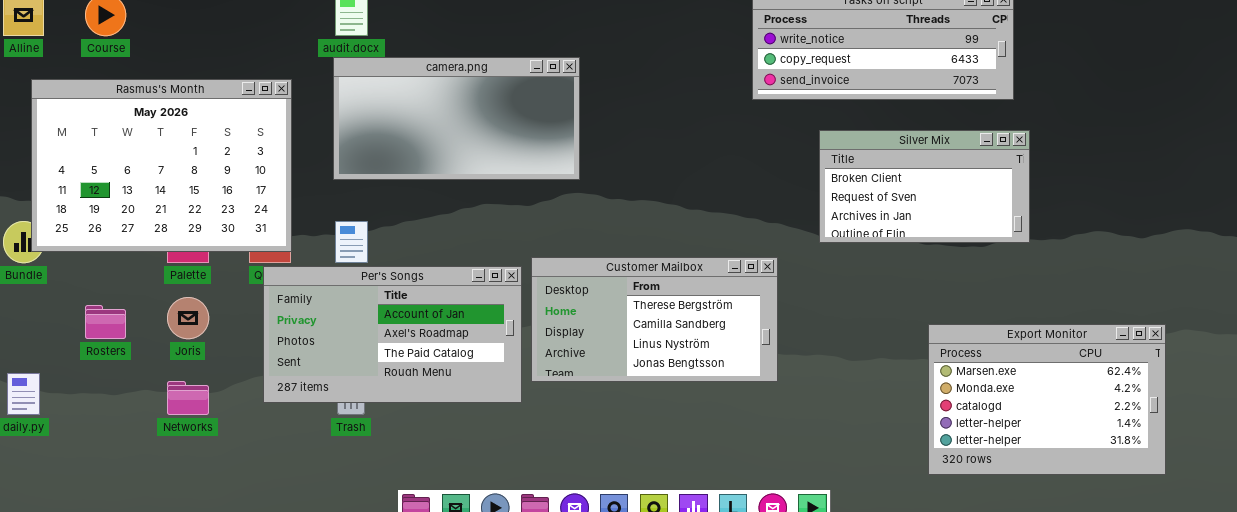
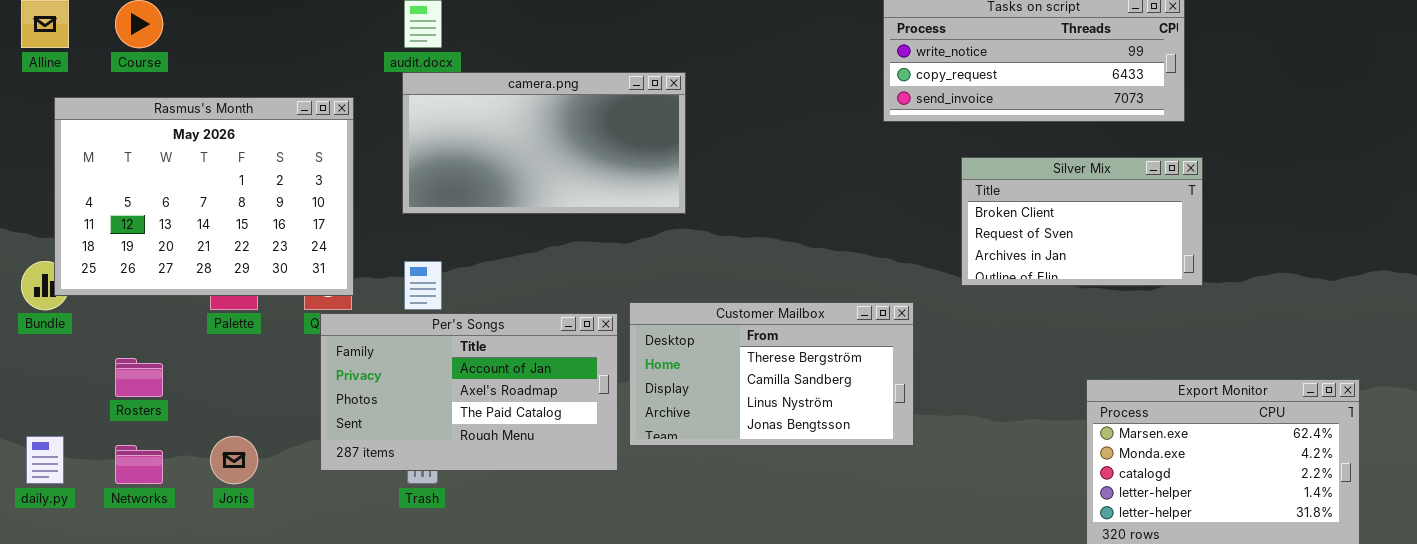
Joris: [167,297,209,339] -> [210,436,258,484], moved
Networks: [167,381,209,415] -> [115,445,163,484], moved

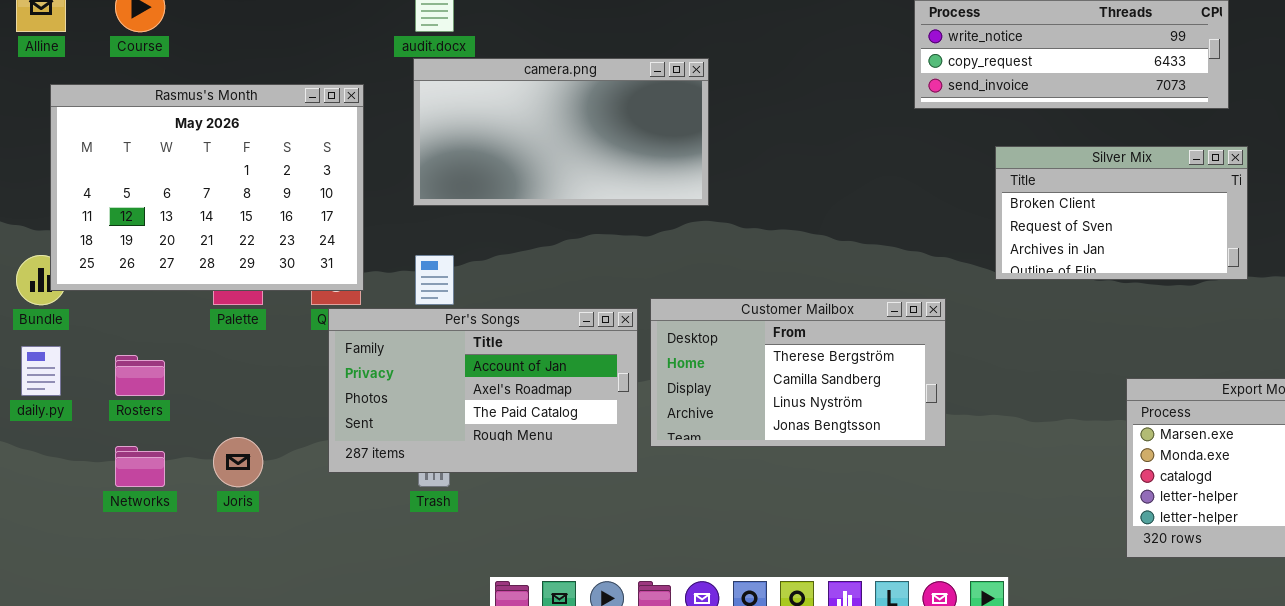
daily.py: [26,436,64,484] -> [21,346,61,396], moved

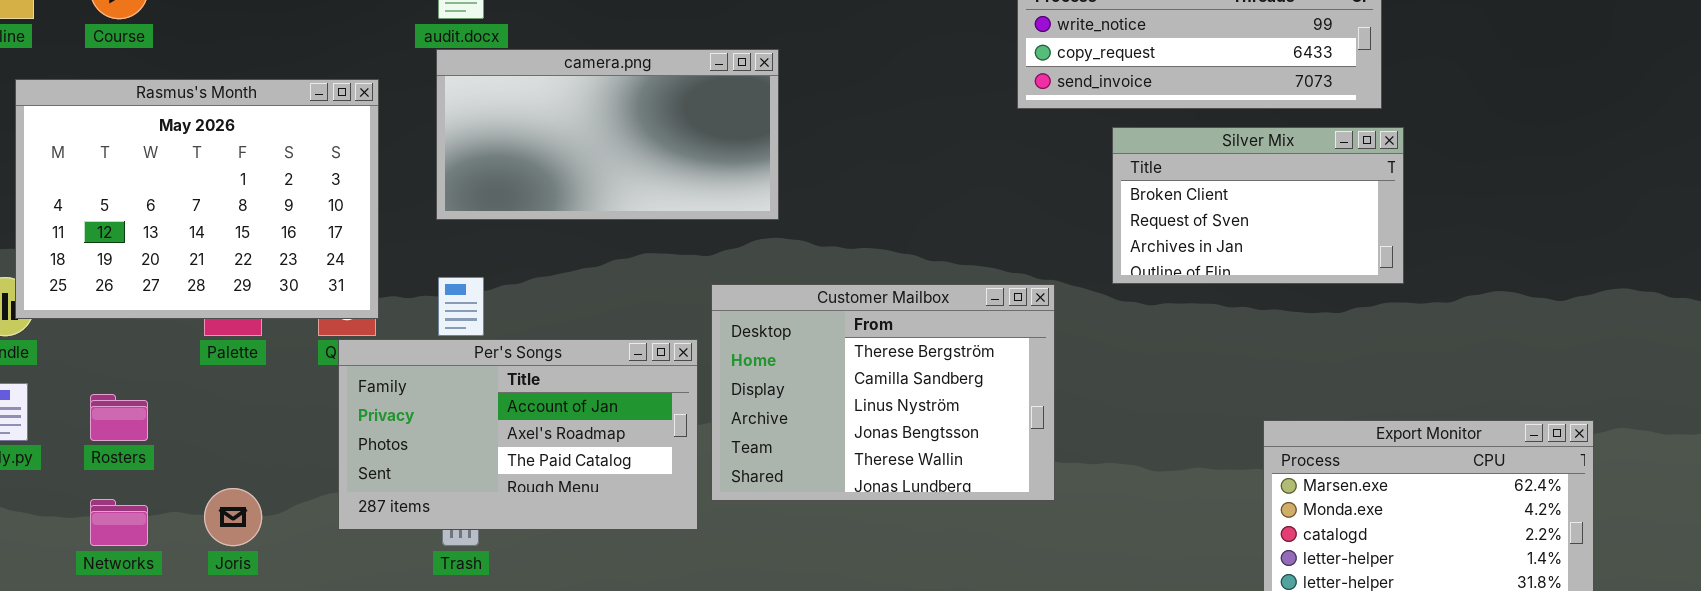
Silver Mix: [995,146,1248,280] -> [1112,127,1404,284], moved
Customer Mailbox: [650,298,946,447] -> [711,284,1055,501], resized

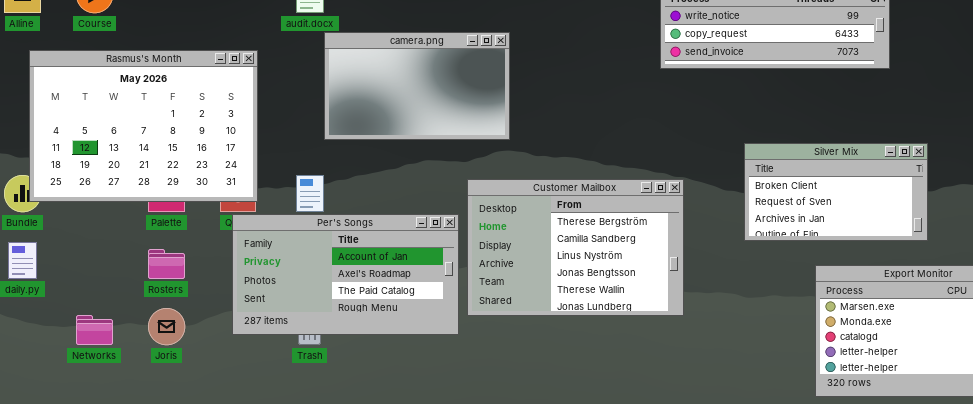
camera.png: [436,49,779,220] -> [324,32,510,140], resized
Silver Mix: [1112,127,1404,284] -> [744,143,928,241], moved
Rosters: [90,394,148,441] -> [148,249,185,279], moved

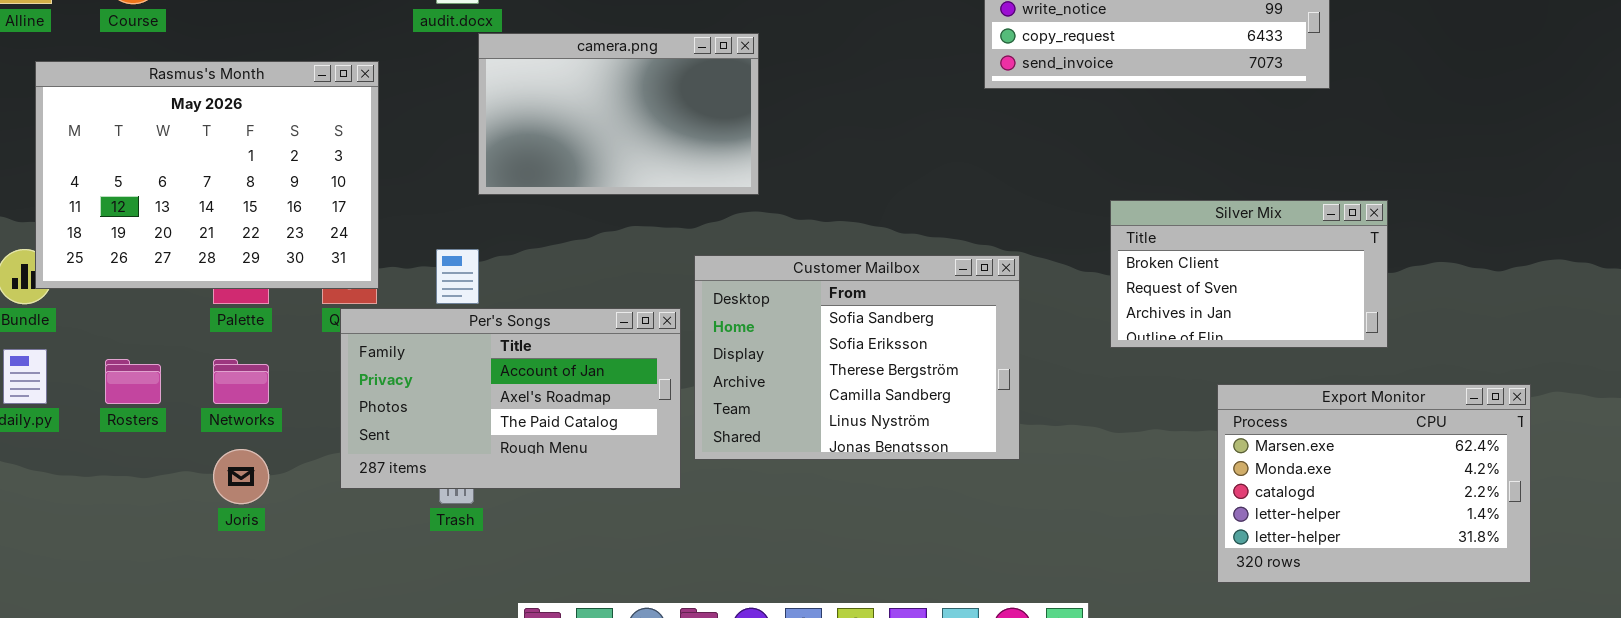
Customer Mailbox: [467,179,684,316] -> [694,255,1020,460], scrolled up 2 rows
Rosters: [148,249,185,279] -> [105,359,161,404], moved
Networks: [76,315,113,345] -> [213,359,269,404], moved

